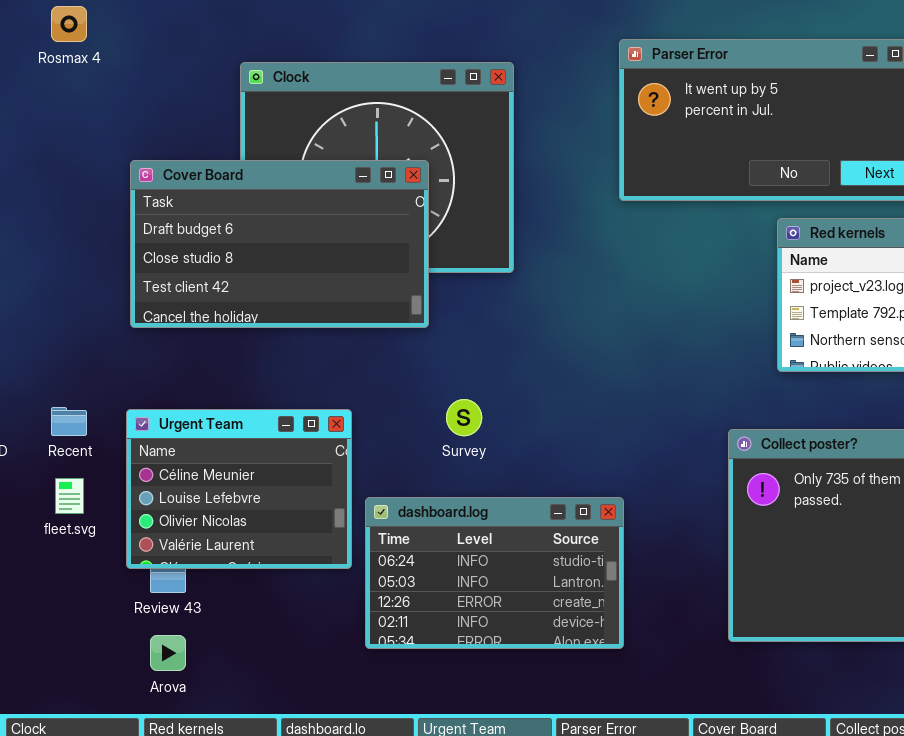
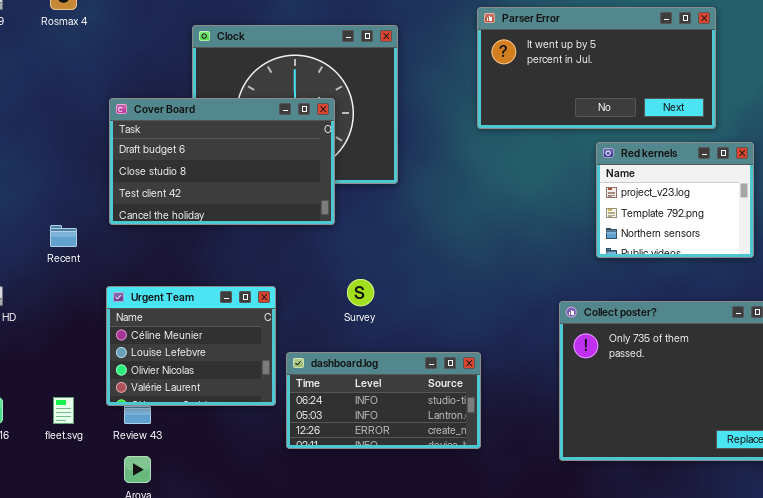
Recent: [51,407,87,436] -> [50,225,77,247], moved
fleet.svg: [55,478,84,514] -> [53,397,74,424], moved
dashboard.log: [365,497,624,649] -> [286,352,481,449], resized

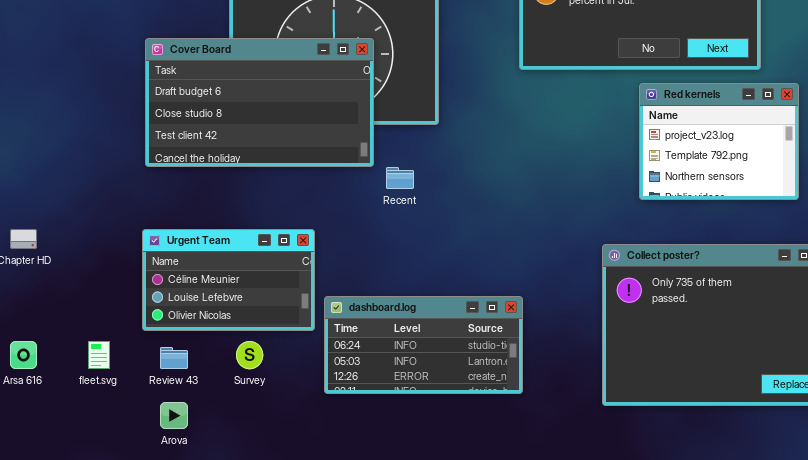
Recent: [50,225,77,247] -> [386,167,414,189], moved
Survey: [347,279,374,306] -> [236,341,263,369], moved
Urgent Team: [106,286,276,406] -> [142,229,315,331], resized

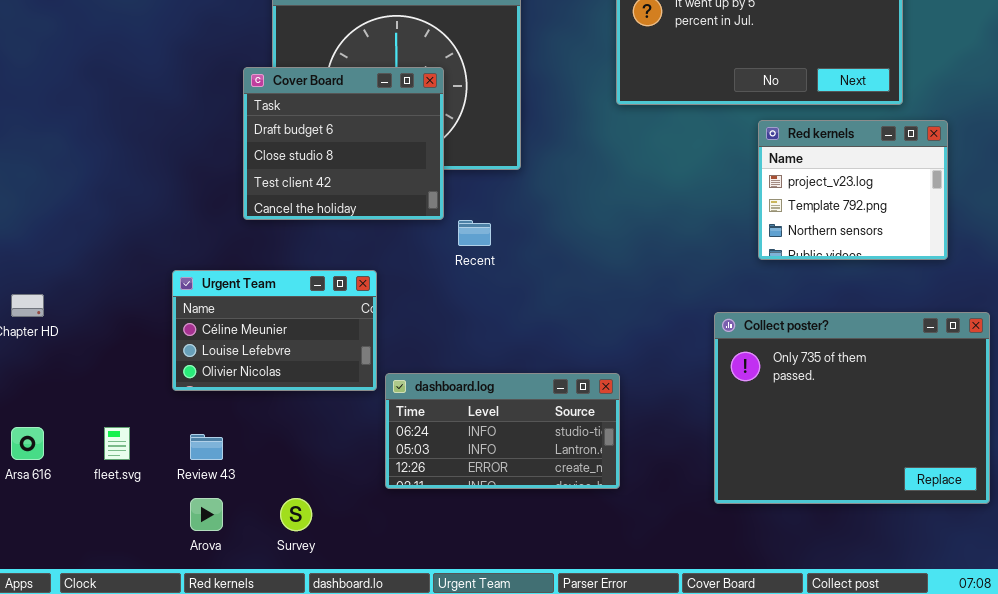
Cover Board: [145,38,374,167] -> [243,67,444,220], resized
Urgent Team: [142,229,315,331] -> [172,270,377,391], moved
Survey: [236,341,263,369] -> [280,498,312,531], moved

